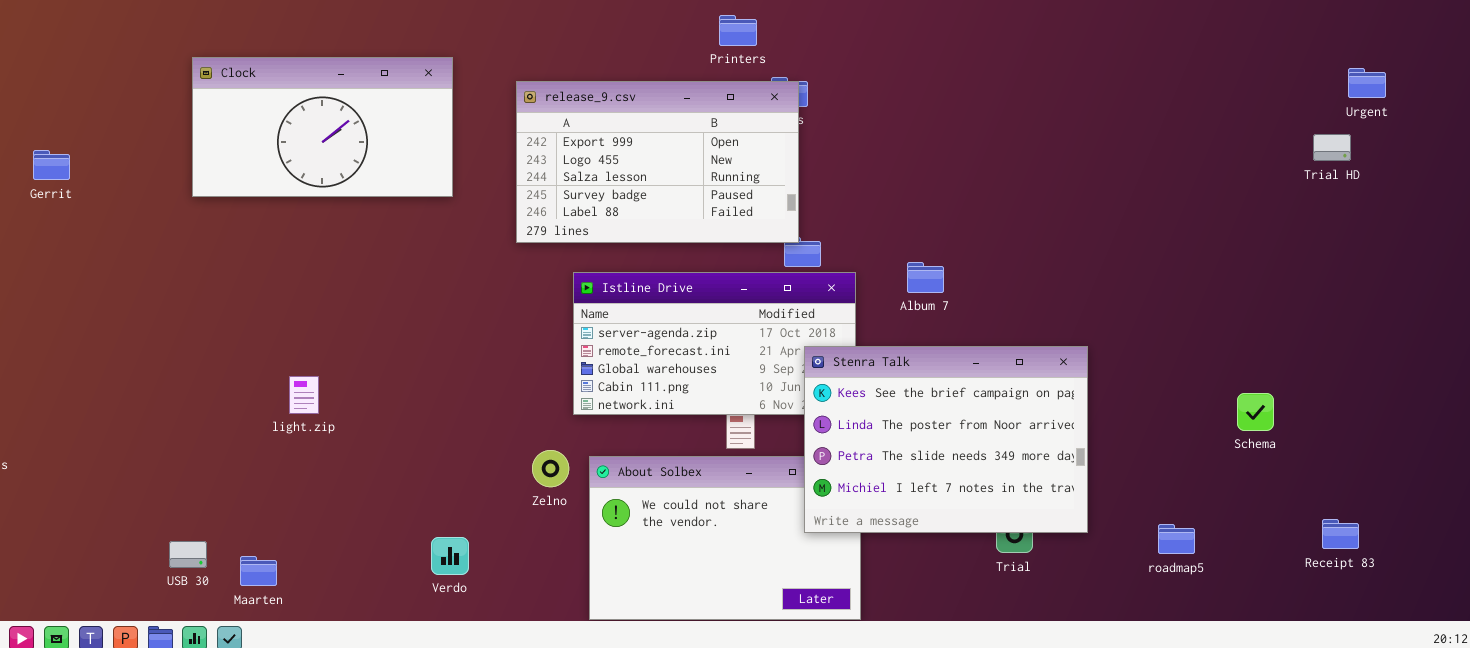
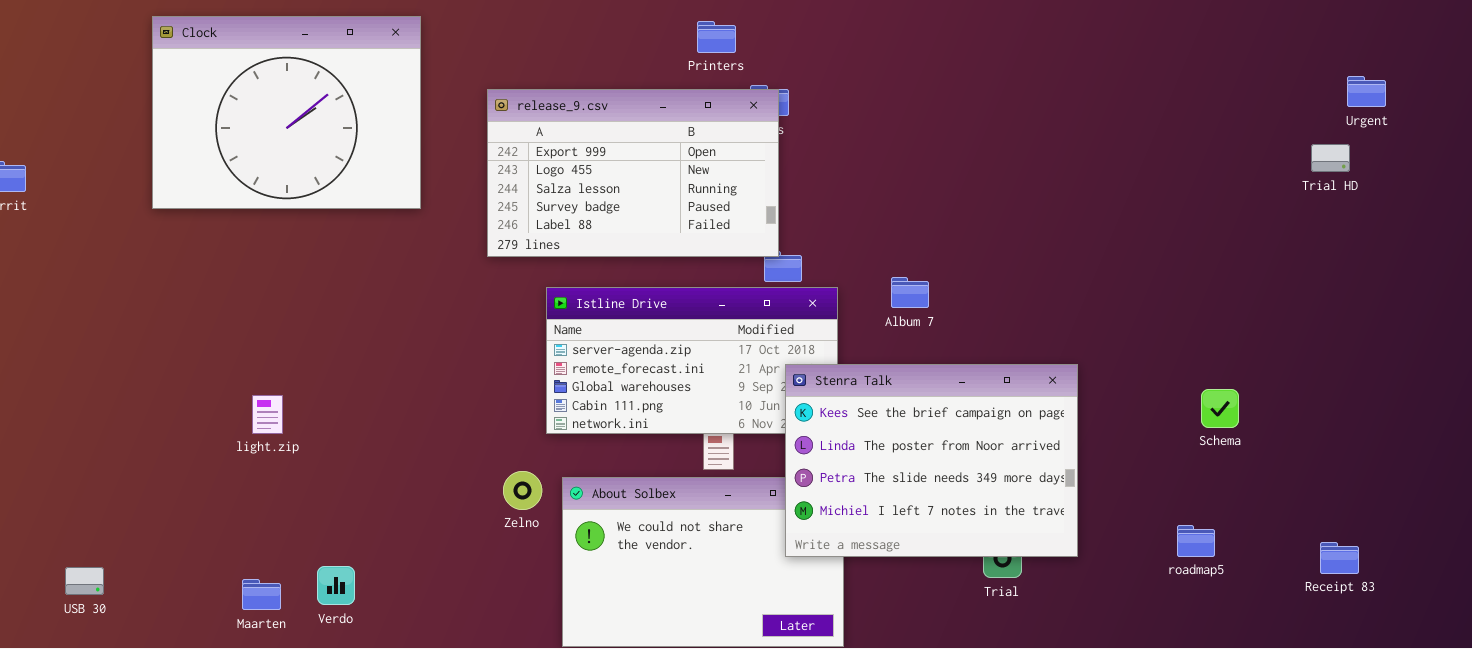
Clock: [192,57,453,197] -> [152,16,421,209], resized
Schema: [1237,393,1274,431] -> [1201,389,1239,428], moved
roadmap5: [1158,524,1195,554] -> [1177,525,1215,557], moved
Verdo: [431,537,469,575] -> [317,566,355,605], moved
USB 30: [169,541,207,568] -> [65,567,104,595], moved
Maarten: [240,556,277,586] -> [242,579,281,610], moved

